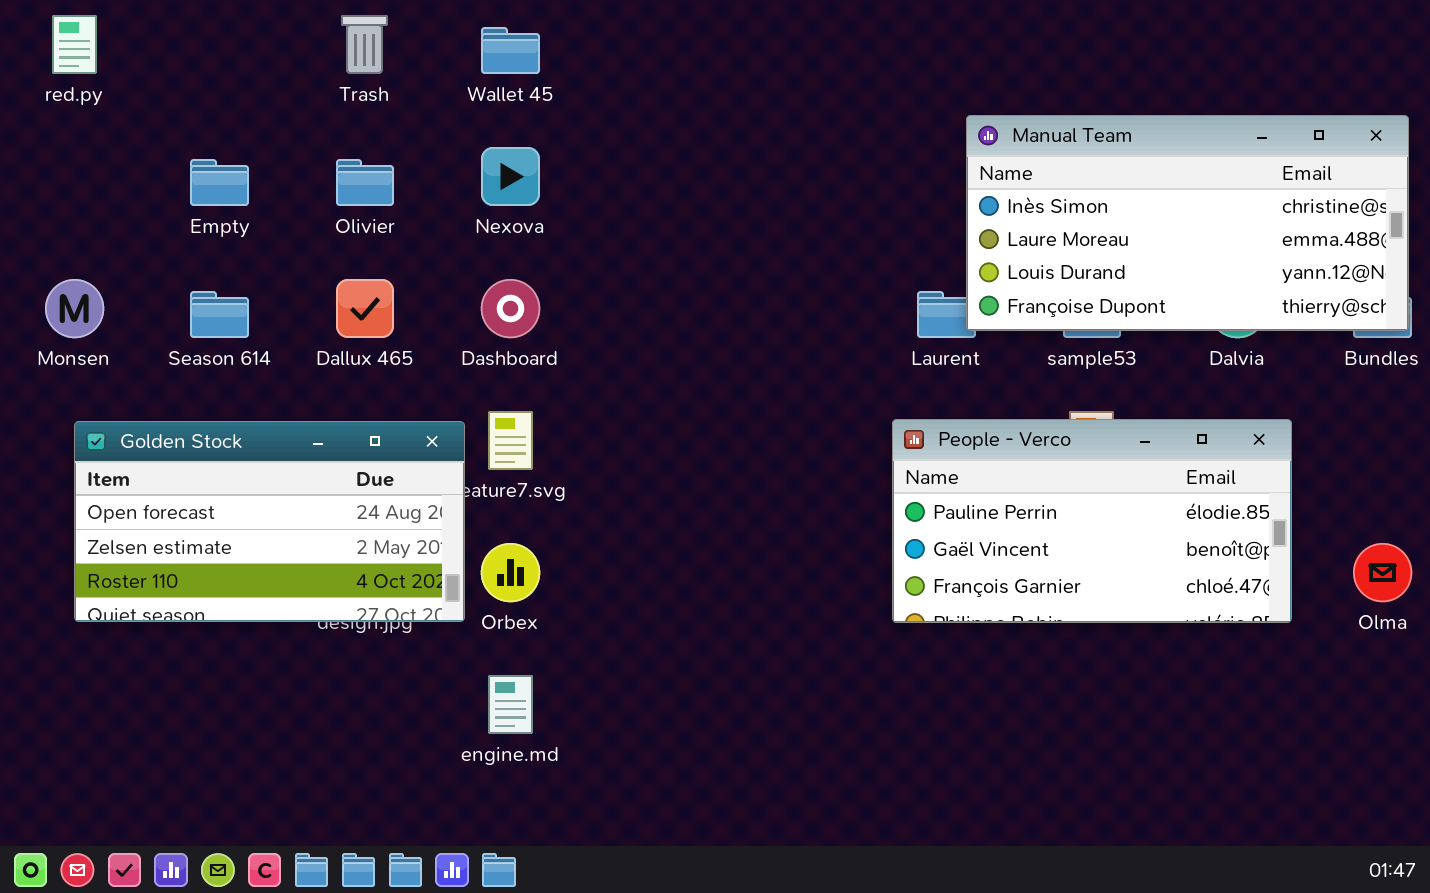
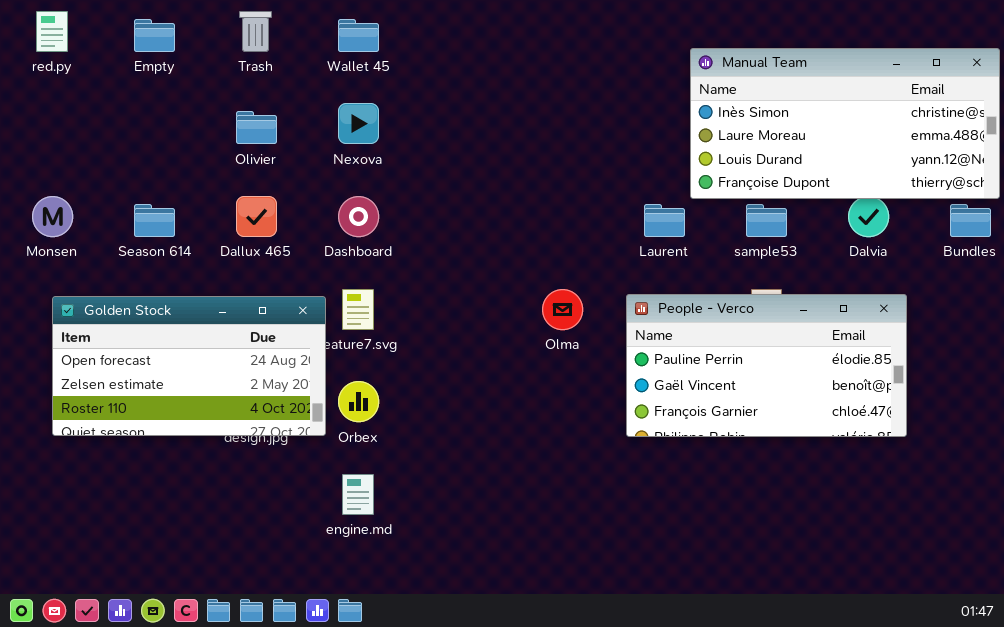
Manual Team: [966,115,1409,331] -> [690,48,1000,199], moved
Empty: [190,159,249,206] -> [134,19,175,52], moved
Olma: [1353,543,1412,602] -> [542,289,583,330], moved

